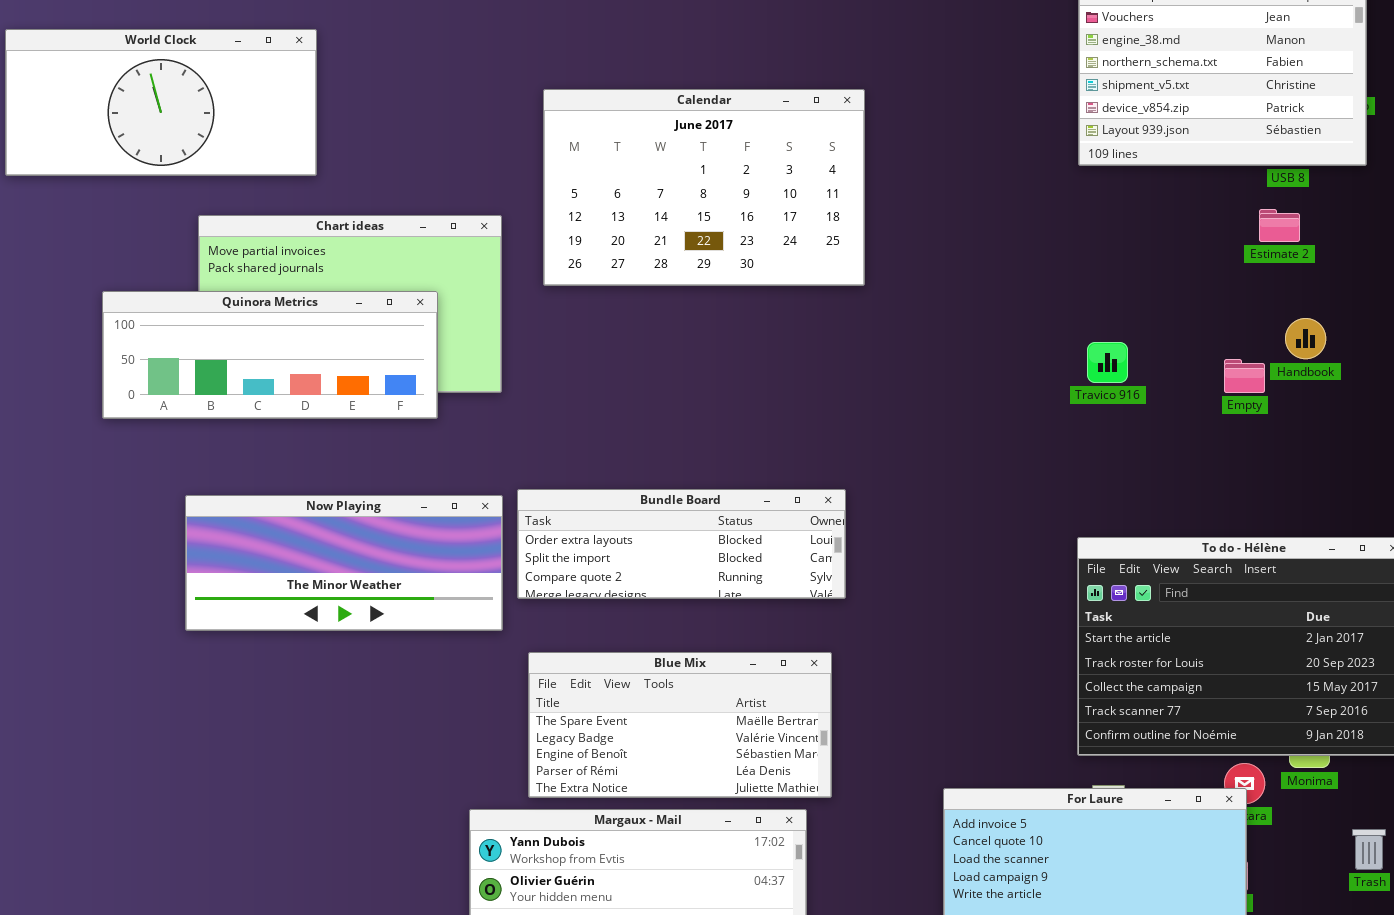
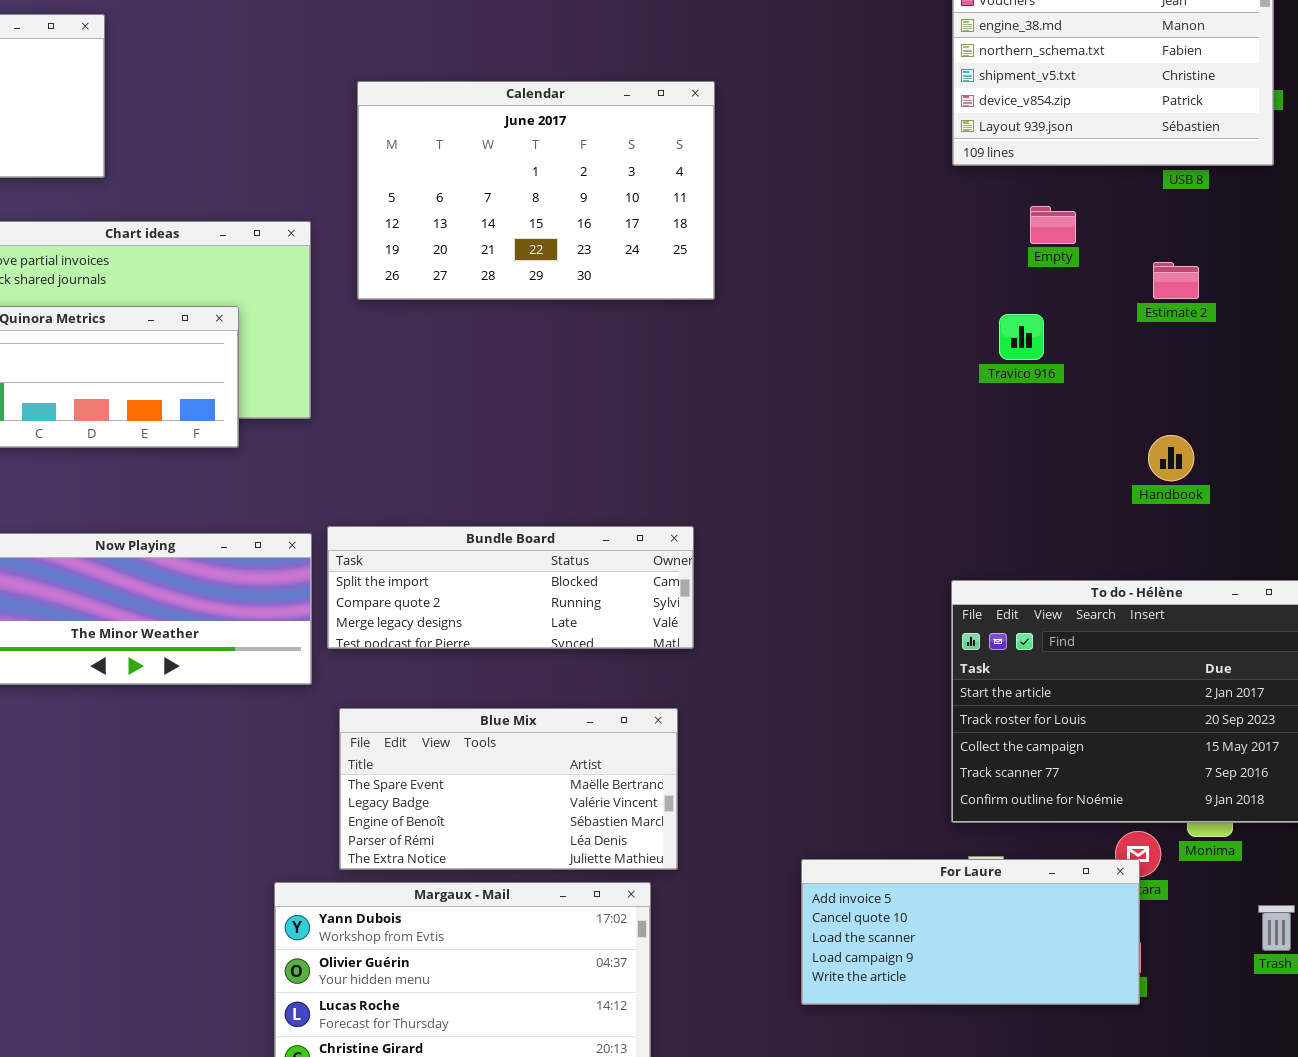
Estimate 2: [1259,209,1300,242] -> [1153,262,1199,299], moved
Handbook: [1285,318,1326,359] -> [1148,435,1194,481], moved
Travico 916: [1087,342,1128,383] -> [999,314,1044,360], moved
Empty: [1224,359,1265,393] -> [1030,206,1076,244], moved
Bundle Board: [517,489,846,599] -> [327,526,694,649], scrolled down 1 row

